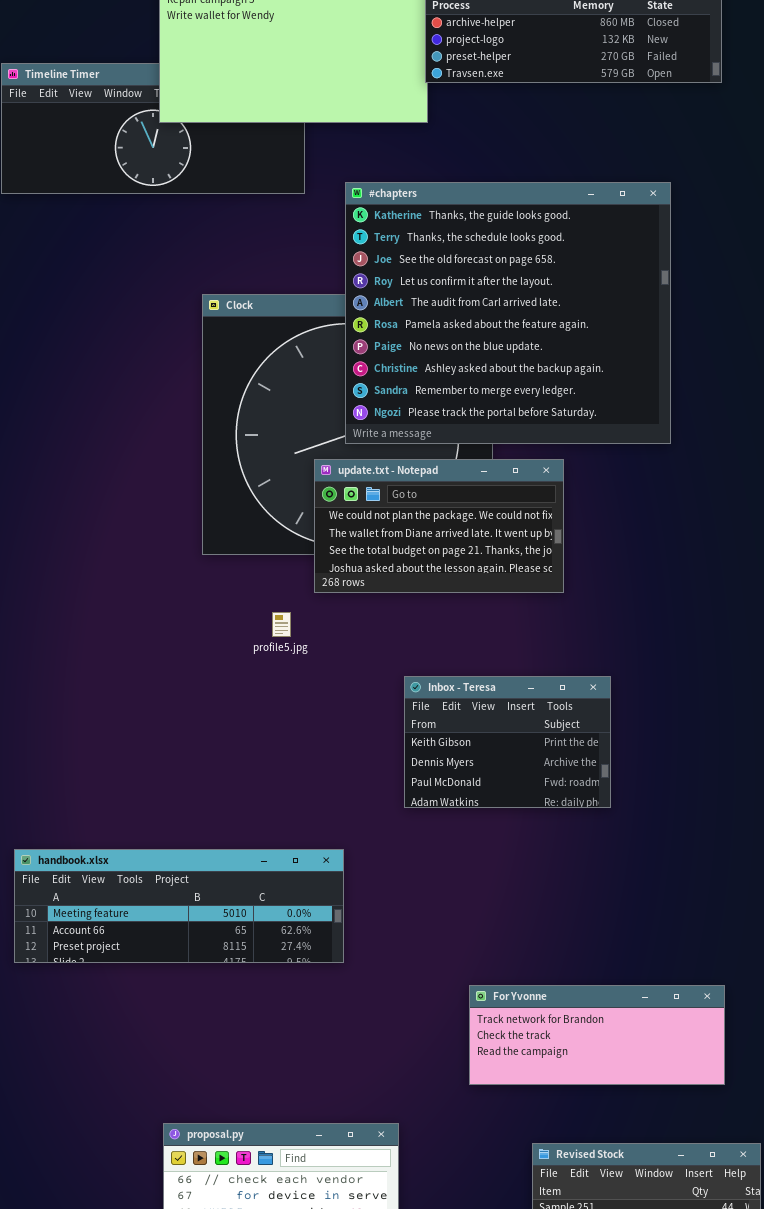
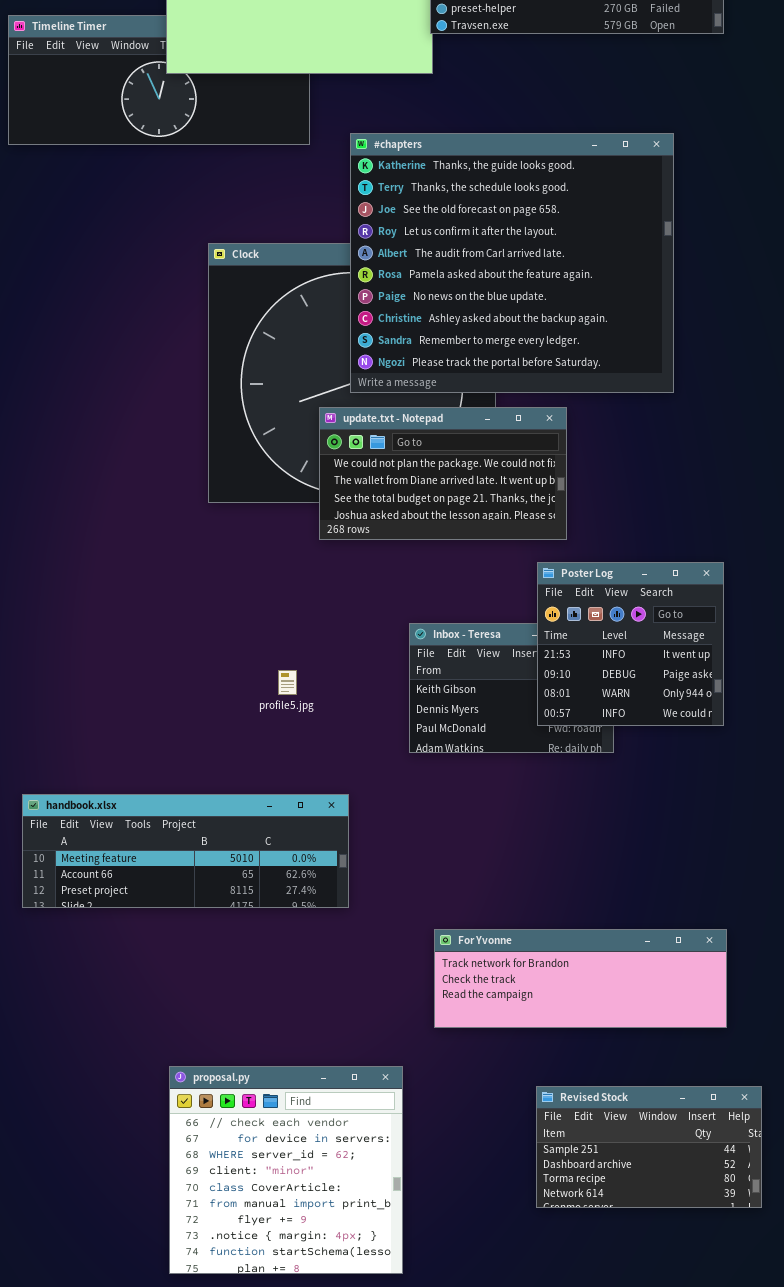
profile5.jpg: [272,612,291,637] -> [278,670,297,695], moved
Poster Log: none -> [537,562,724,726], opened
For Yvonne: [469,985,725,1085] -> [434,929,727,1028], resized

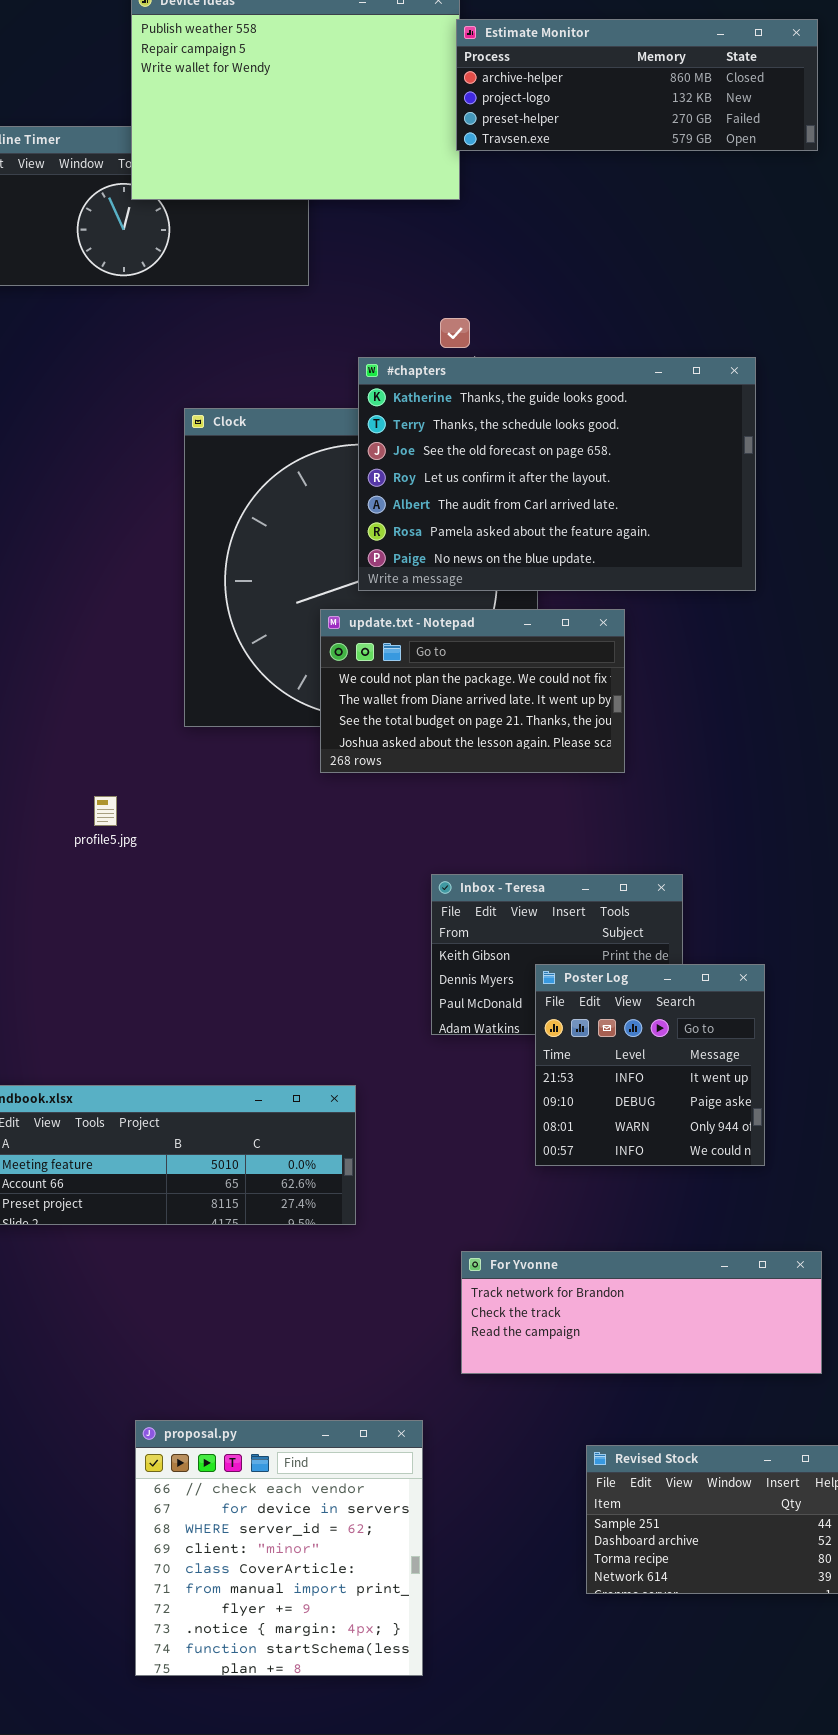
#chapters: [350,133,674,393] -> [358,357,756,591], resized
Poster Log: [537,562,724,726] -> [535,964,765,1166], moved
profile5.jpg: [278,670,297,695] -> [94,796,117,826], moved

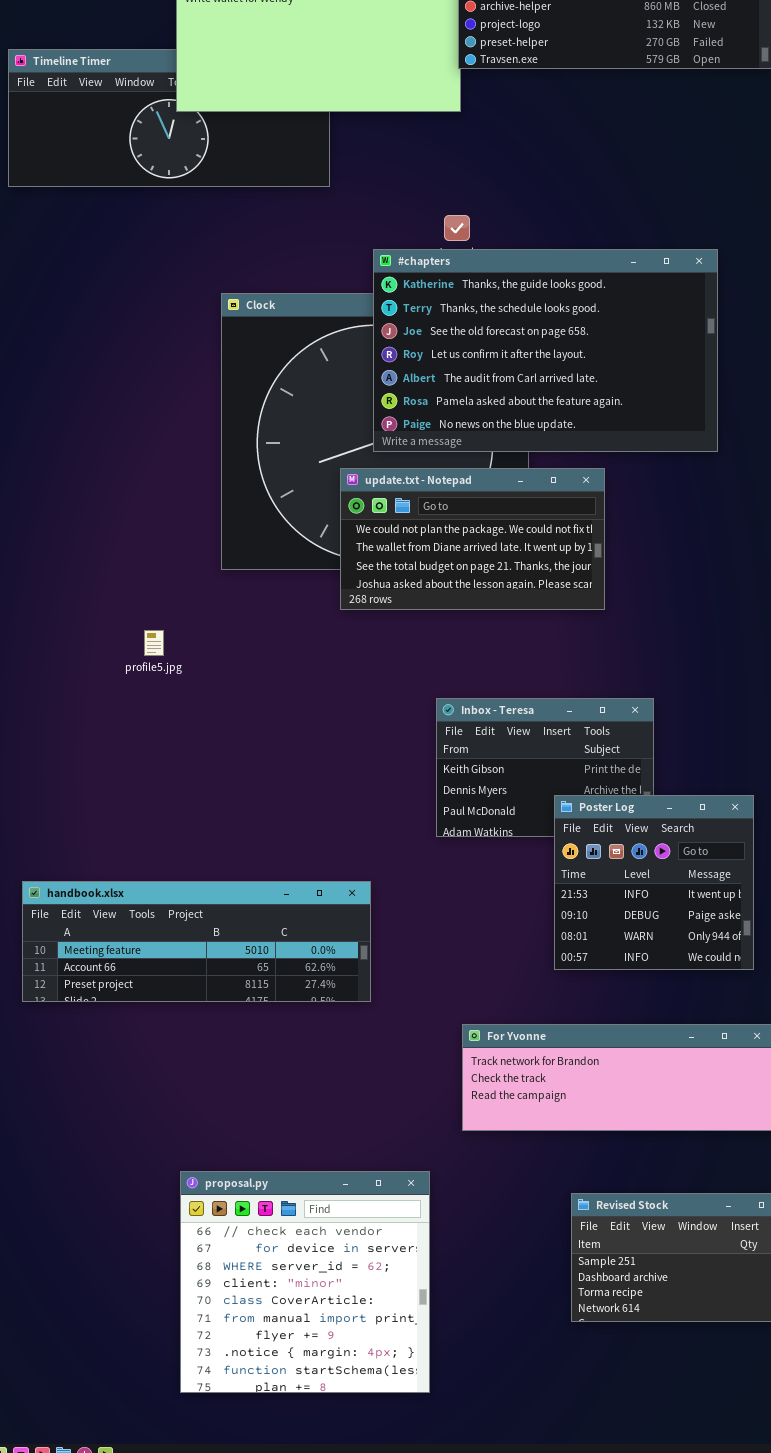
Poster Log: [535,964,765,1166] -> [554,795,754,970], moved

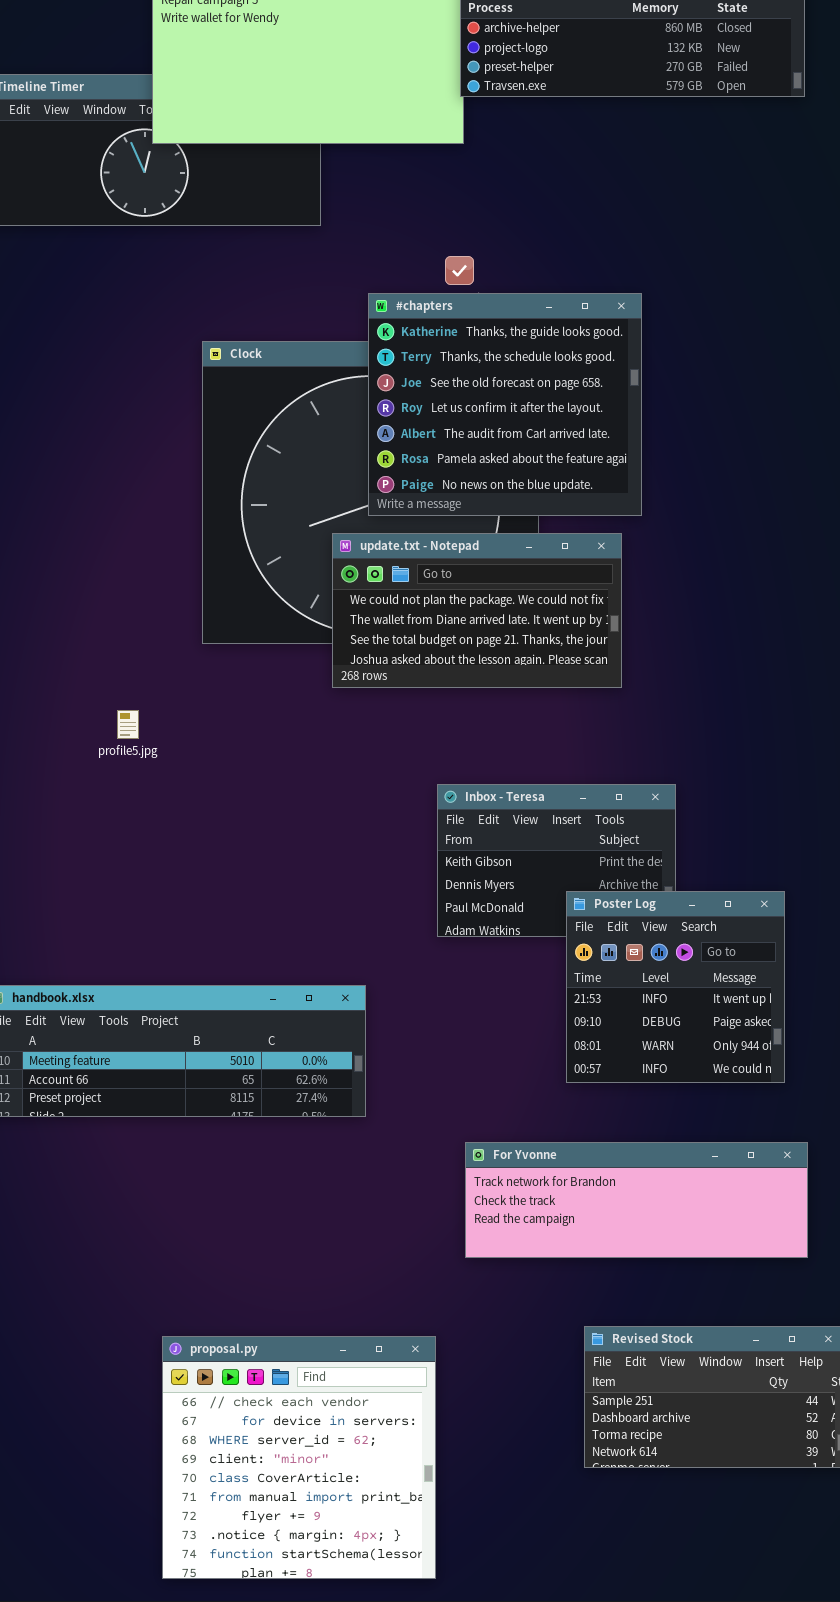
#chapters: [373,249,718,452] -> [368,293,642,516], resized
proposal.py: [180,1171,430,1393] -> [162,1336,436,1579], moved

